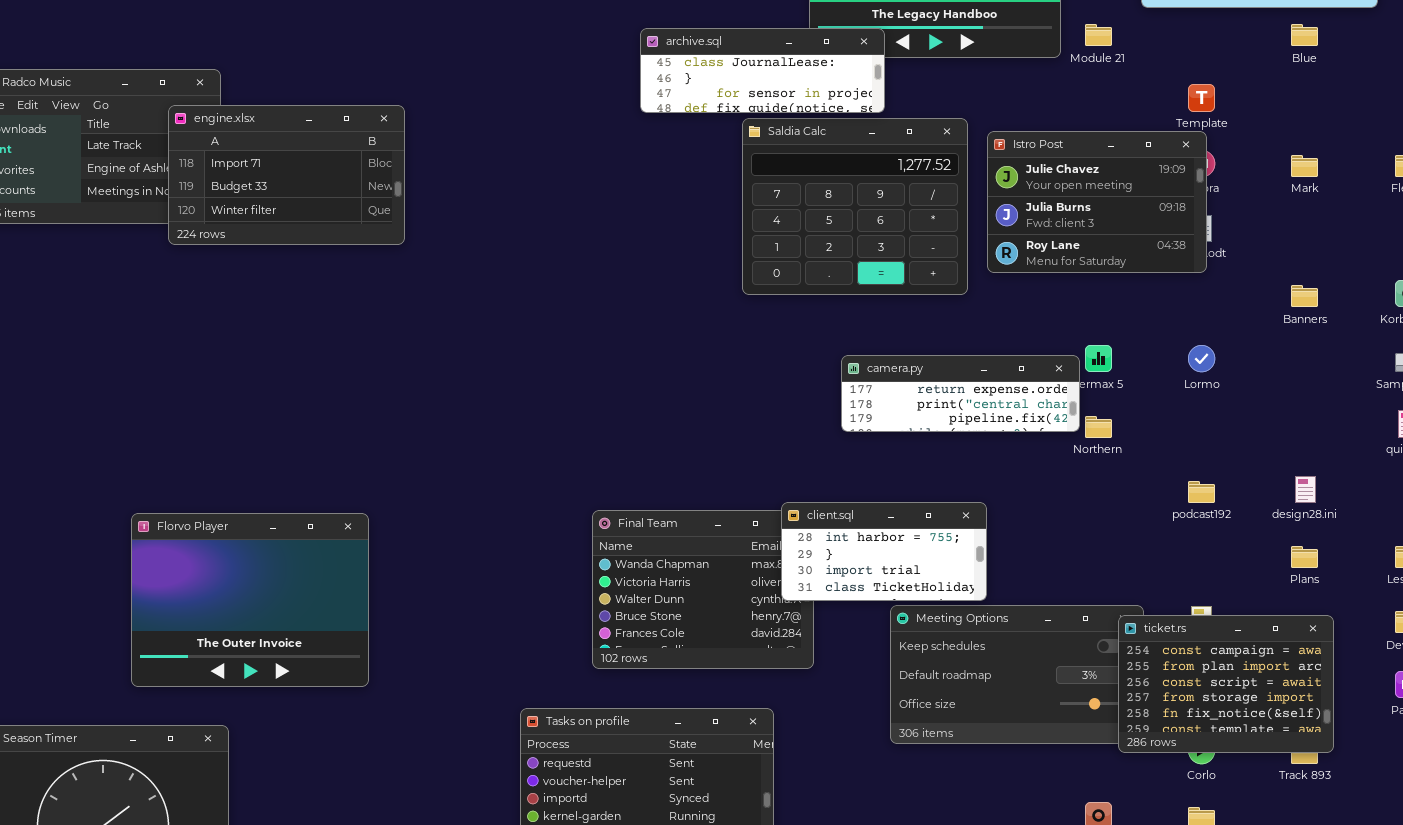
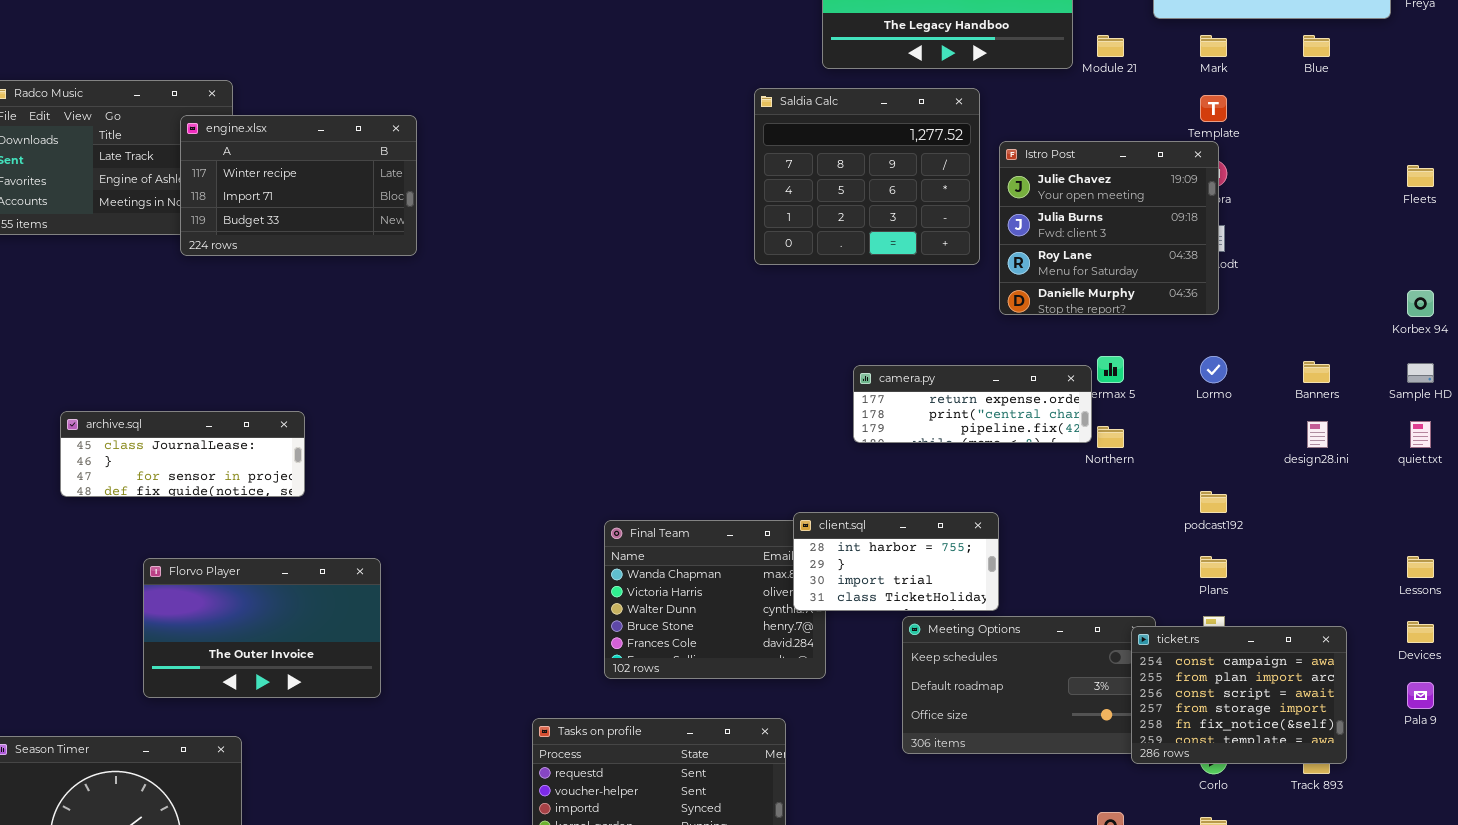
archive.sql: [640,28,885,113] -> [60,411,305,497], moved
engine.xlsx: [168,105,405,245] -> [180,115,417,256], scrolled up 1 row
Saldia Calc: [742,118,968,295] -> [754,88,980,265], moved
Istro Post: [987,131,1207,273] -> [999,141,1219,315], resized
Mark: [1291,155,1318,177] -> [1200,35,1227,57], moved
Banners: [1291,285,1318,307] -> [1303,361,1330,383], moved
design28.ini: [1295,476,1316,503] -> [1307,421,1328,448], moved
Florvo Player: [131,513,369,687] -> [143,558,381,698], resized
Plans: [1291,546,1318,568] -> [1200,556,1227,578], moved

